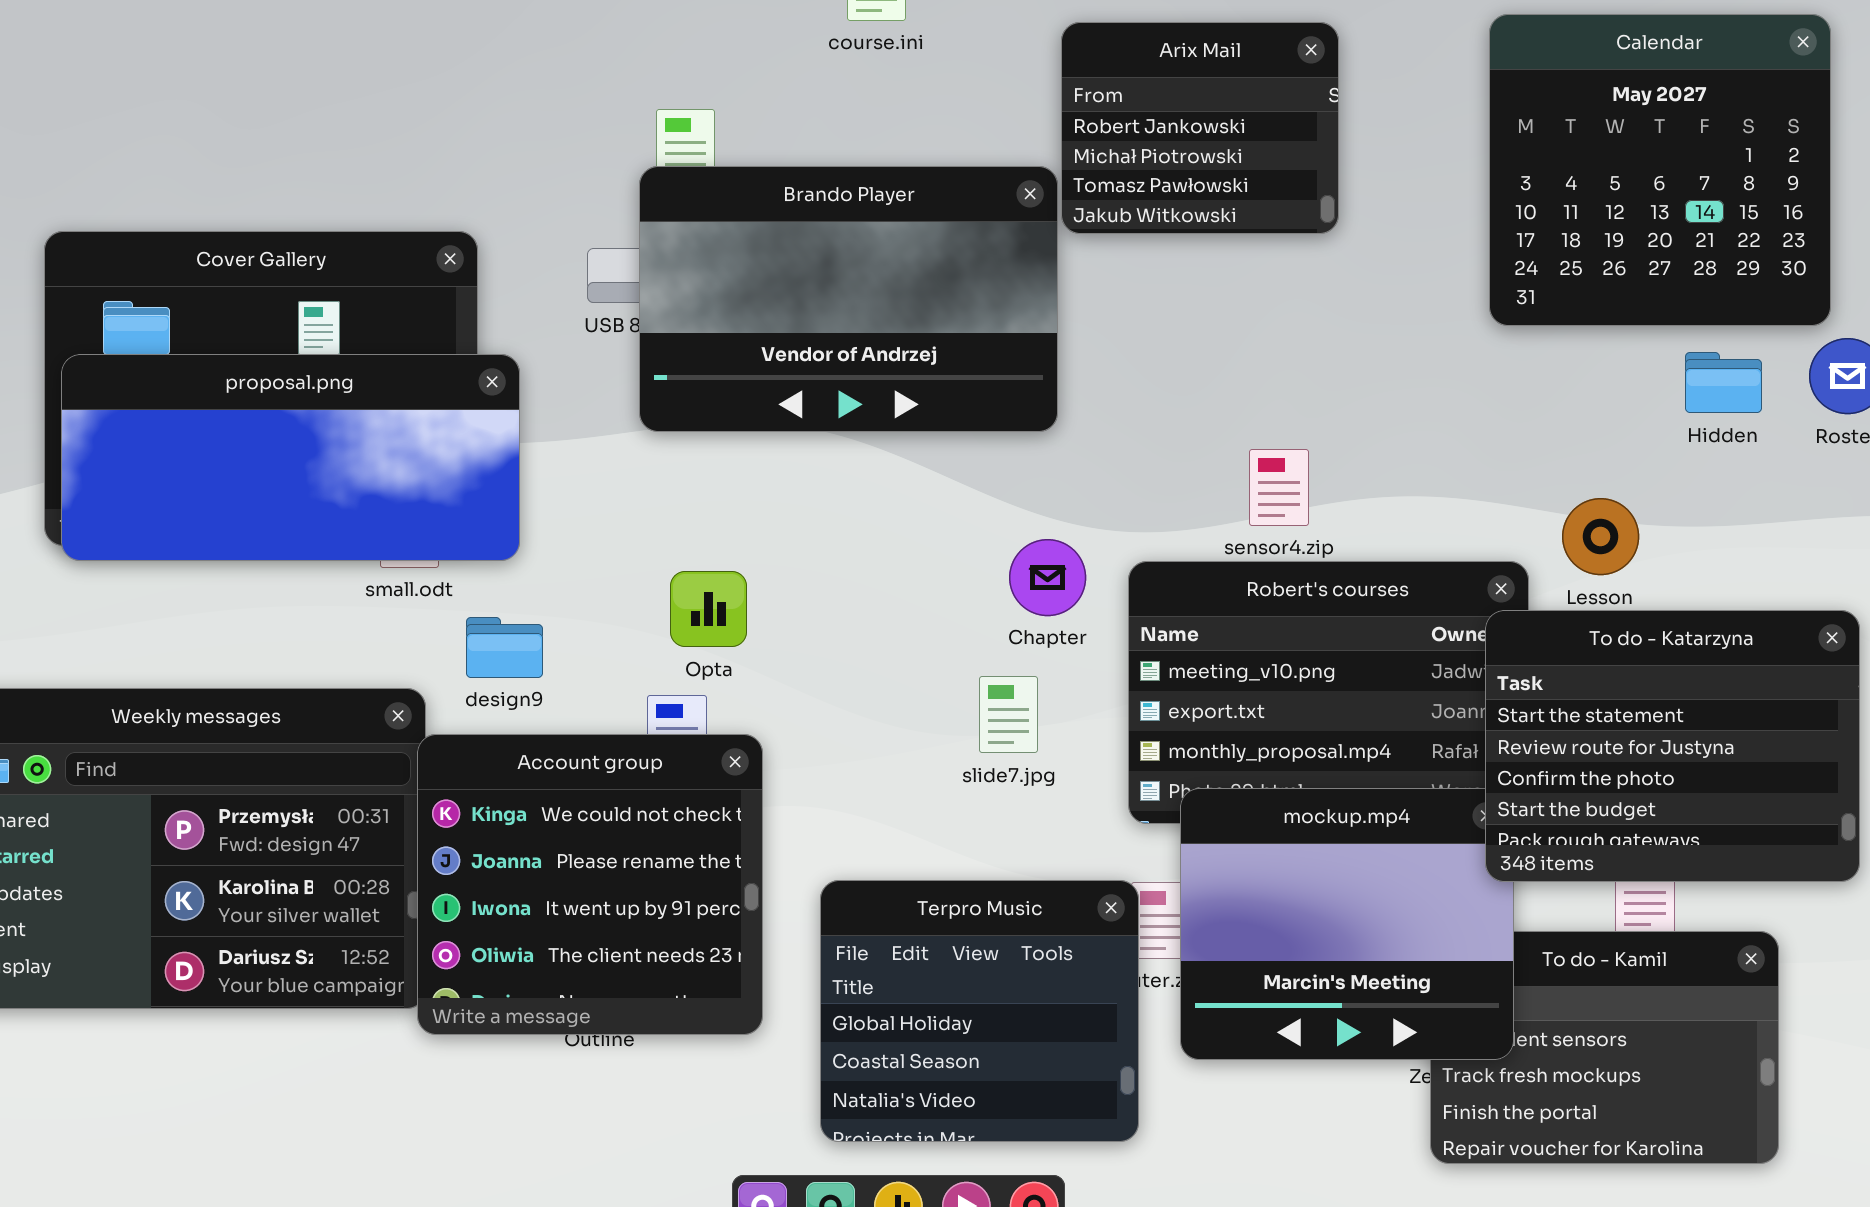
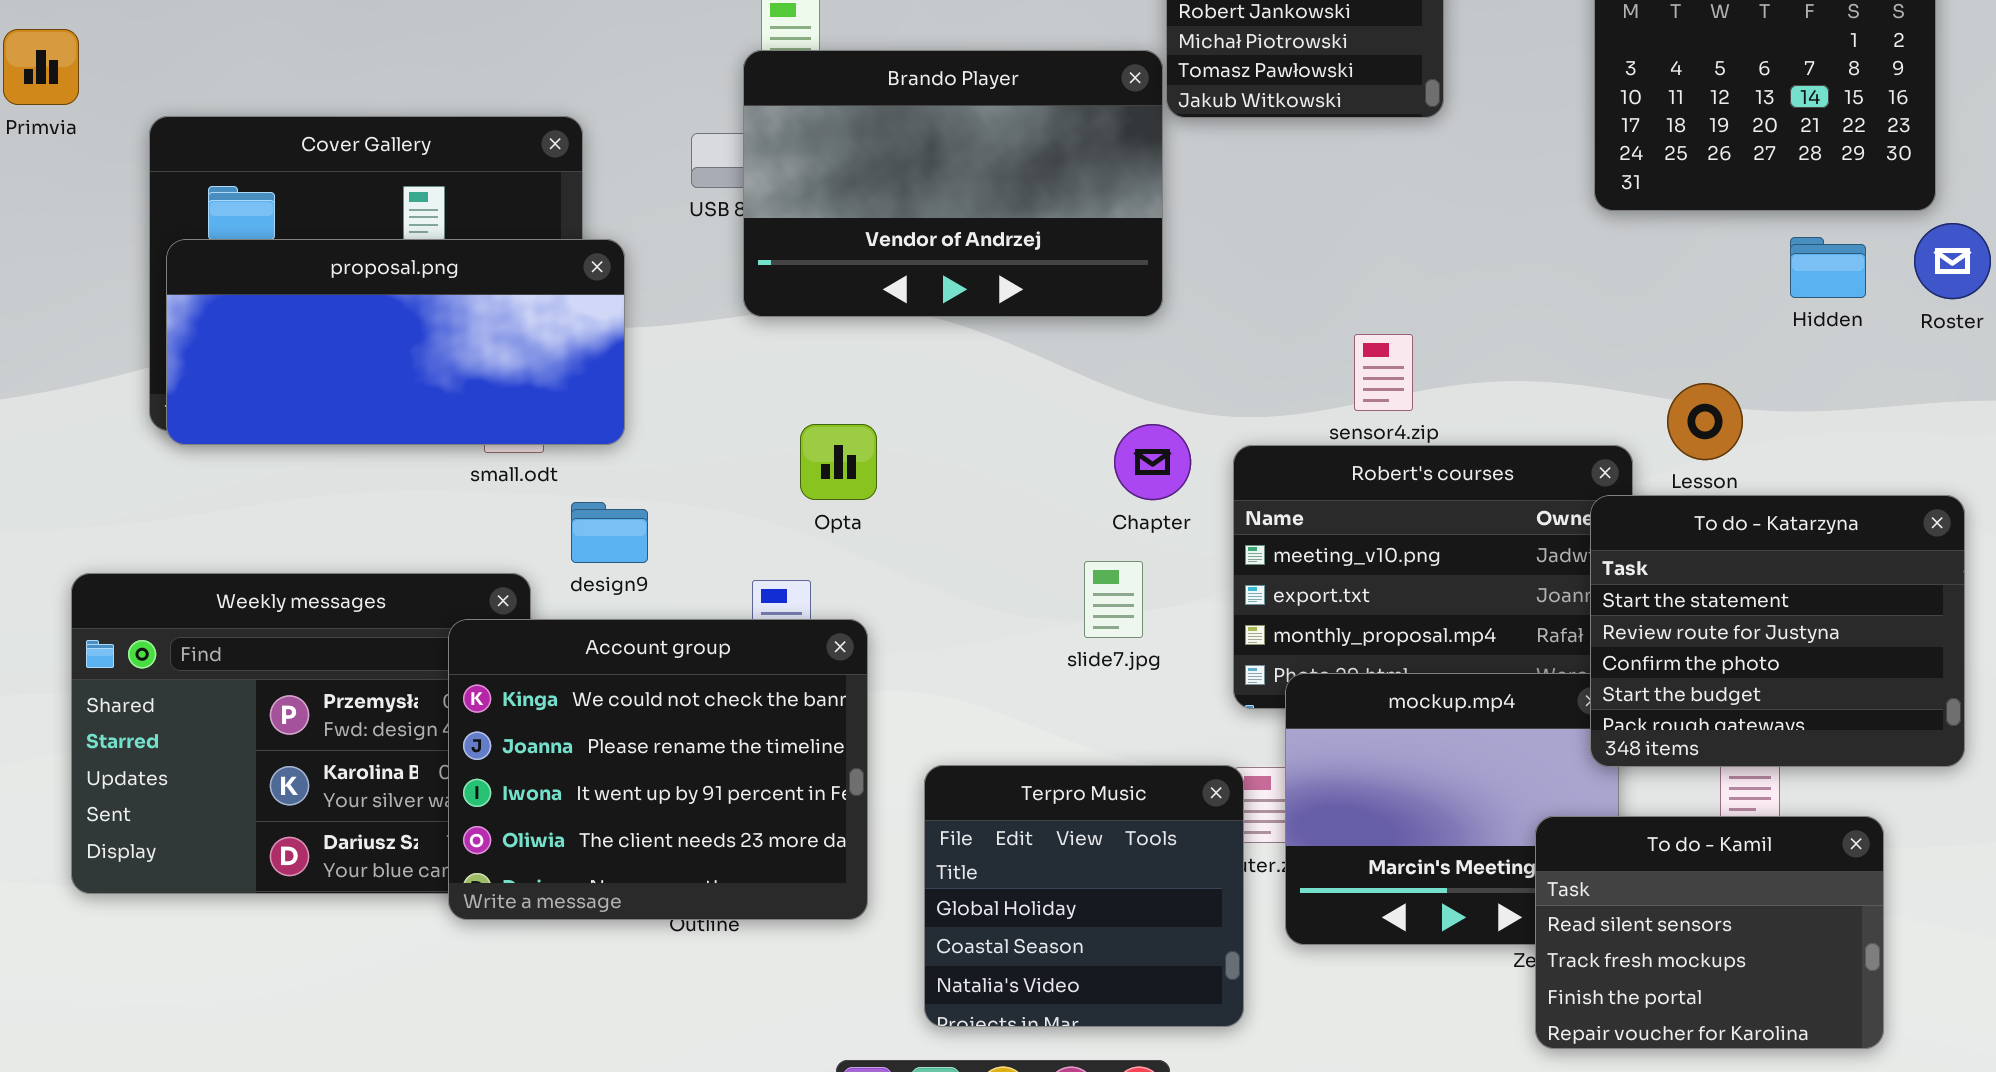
Opta: [670,571,747,647] -> [800,424,877,500], moved
Account group: [417,734,763,1035] -> [448,619,868,920], resized
To do - Kamil: [1430,931,1779,1164] -> [1535,816,1884,1049], raised

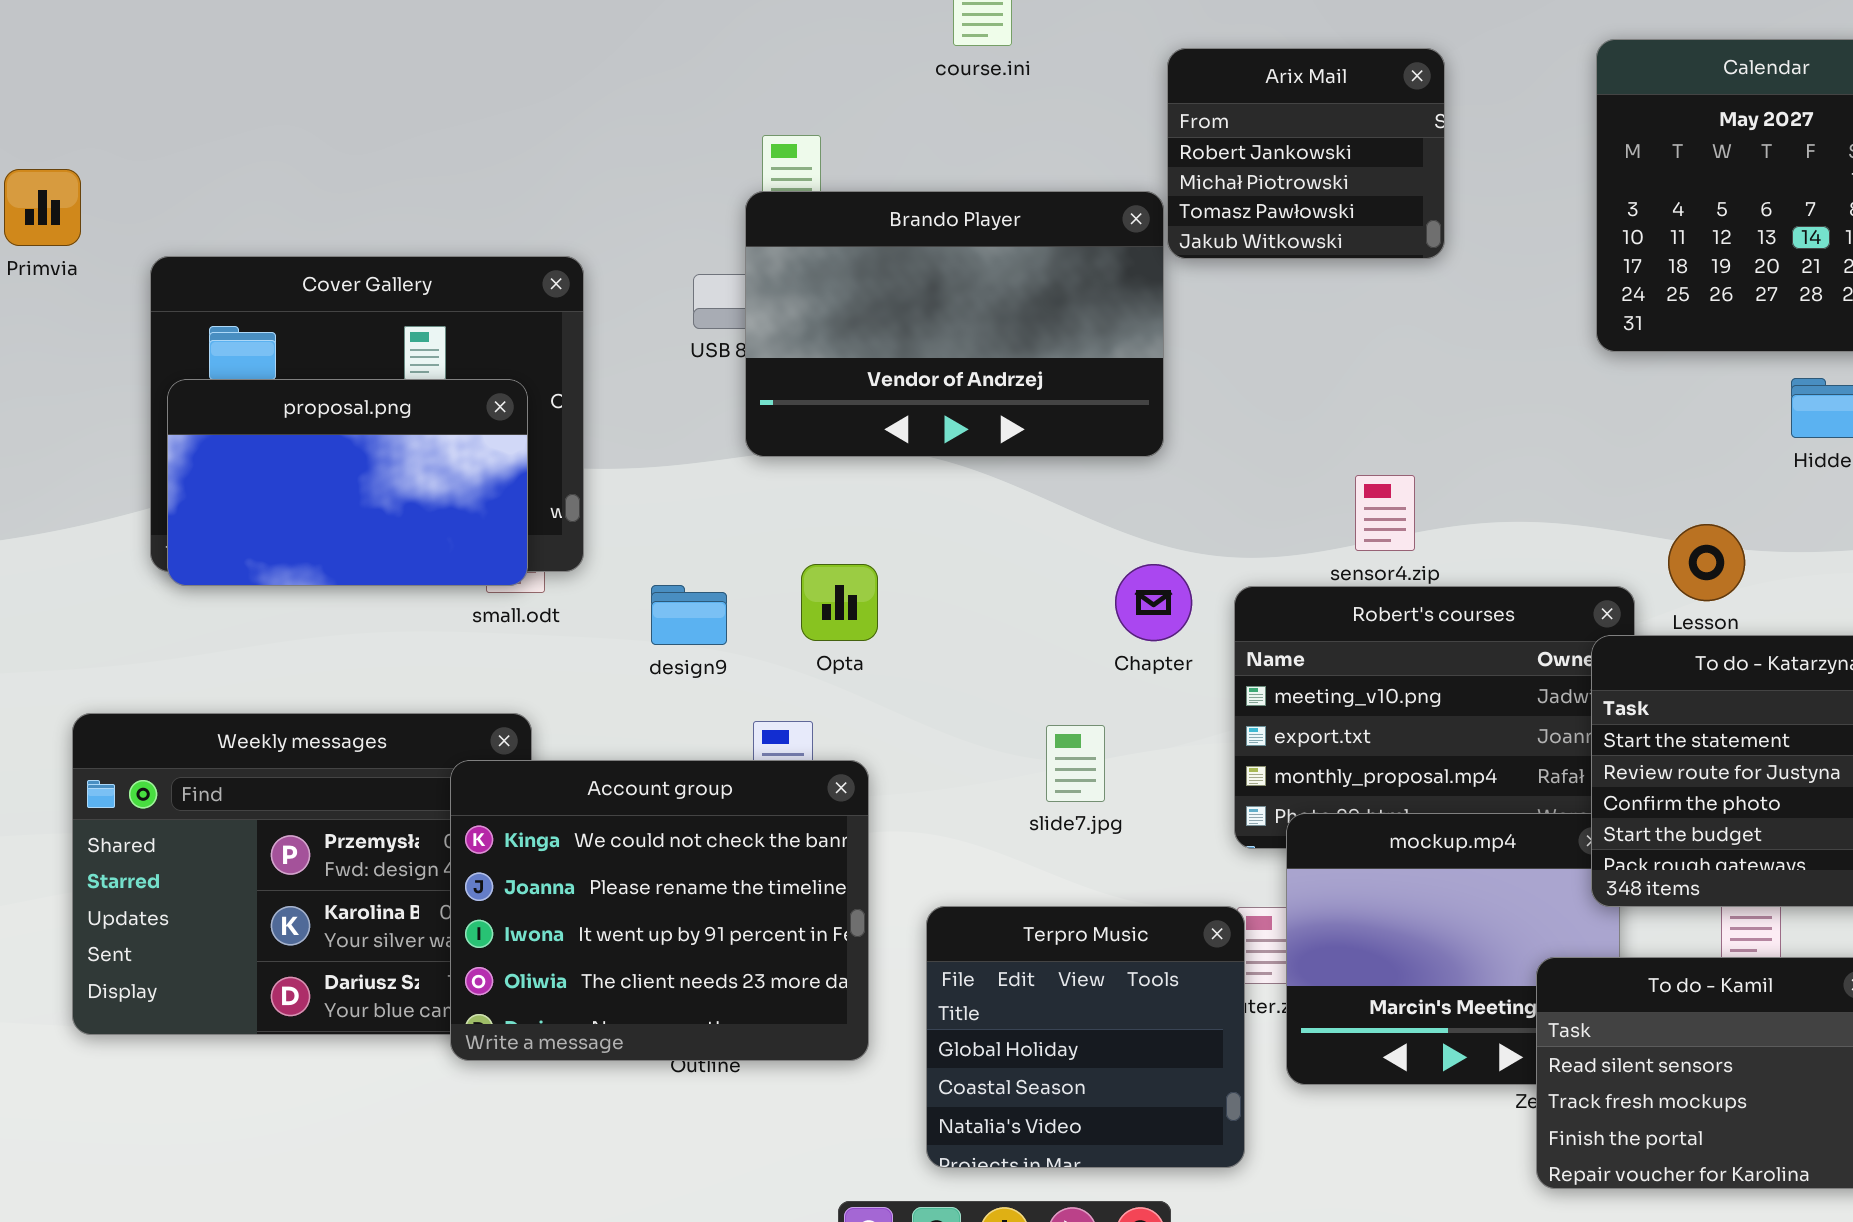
proposal.png: [166,239,625,445] -> [167,379,528,586], resized
design9: [571,502,648,563] -> [651,585,727,645], moved
slide7.jpg: [1084,561,1143,638] -> [1046,725,1105,802], moved

